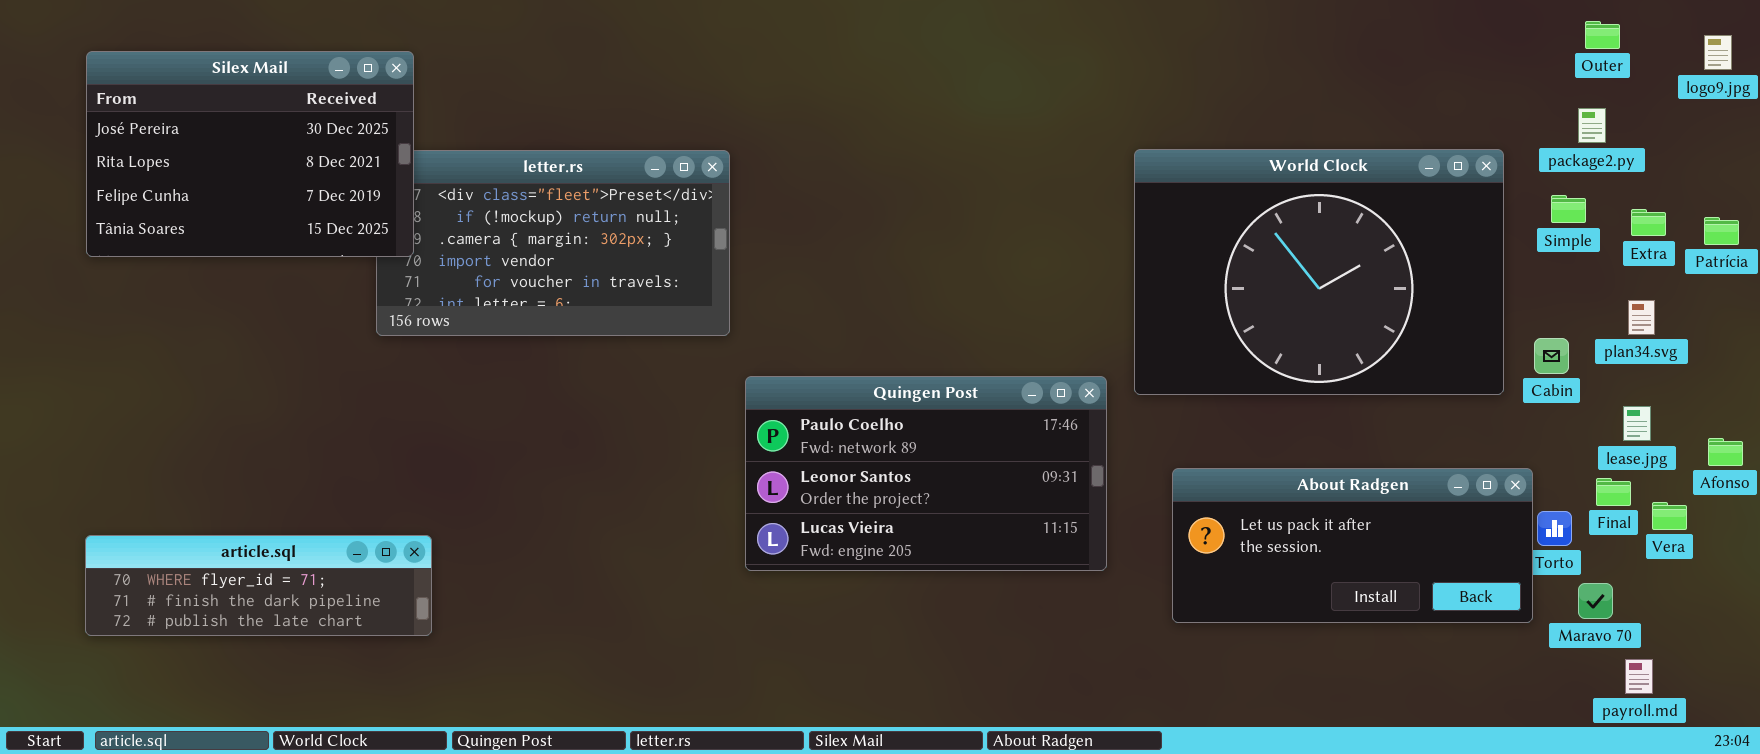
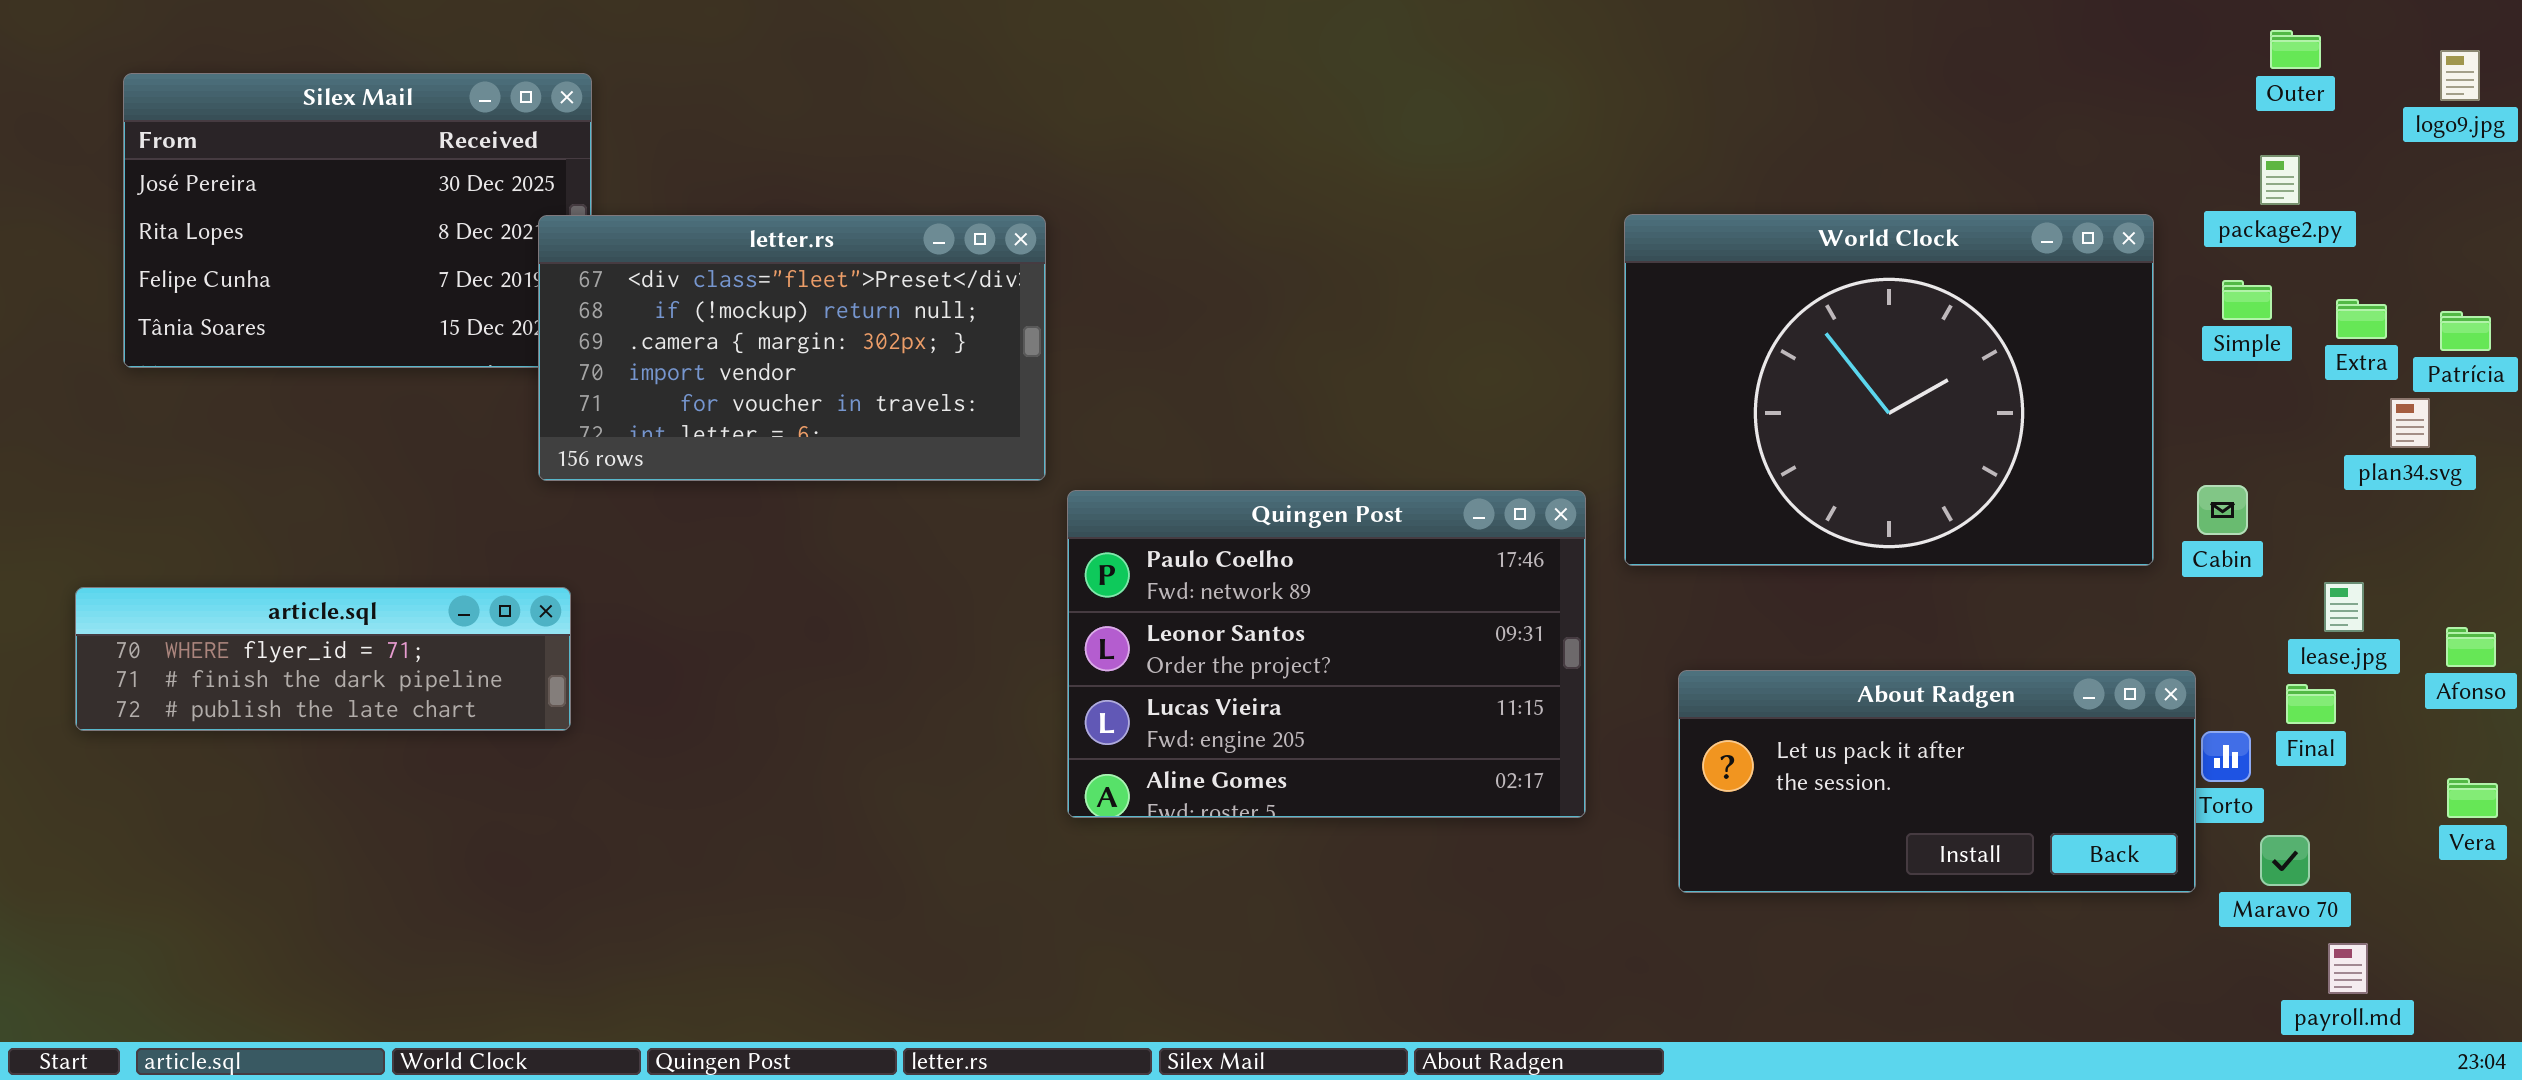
letter.rs: [376,150,730,336] -> [538,215,1046,481], raised
plan34.svg: [1628,300,1655,335] -> [2390,398,2430,448], moved
Quingen Post: [745,376,1107,571] -> [1067,490,1586,818], resized
Vera: [1652,502,1687,530] -> [2447,778,2498,818], moved
article.sql: [85,535,432,636] -> [75,587,571,731], moved

